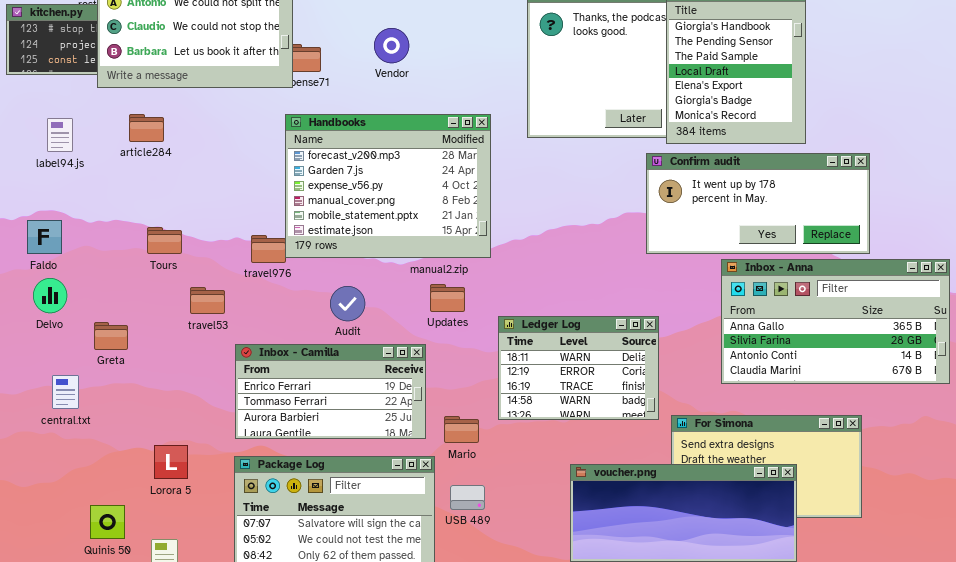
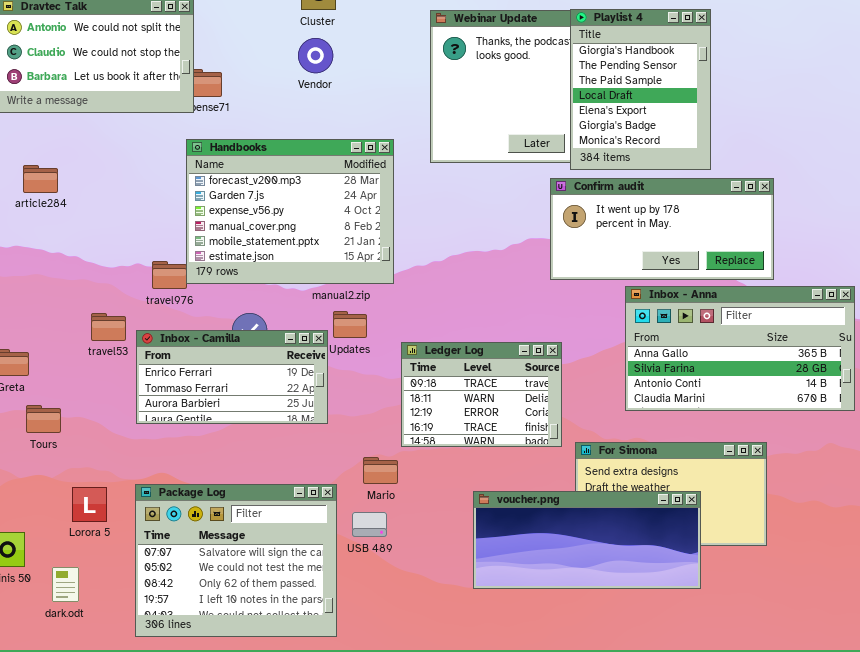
Vendor: [374,28,409,63] -> [298,38,333,73], moved
article284: [129,114,164,142] -> [23,165,58,193], moved
Tours: [147,227,182,254] -> [26,405,61,433], moved
Ledger Log: [498,316,659,420] -> [401,342,562,447], scrolled up 1 row
Inbox - Camilla: [235,344,426,439] -> [136,330,328,424], moved
Mario: [444,416,479,443] -> [363,457,398,484], moved
Lorora 5: [154,445,188,479] -> [72,487,107,522], moved

